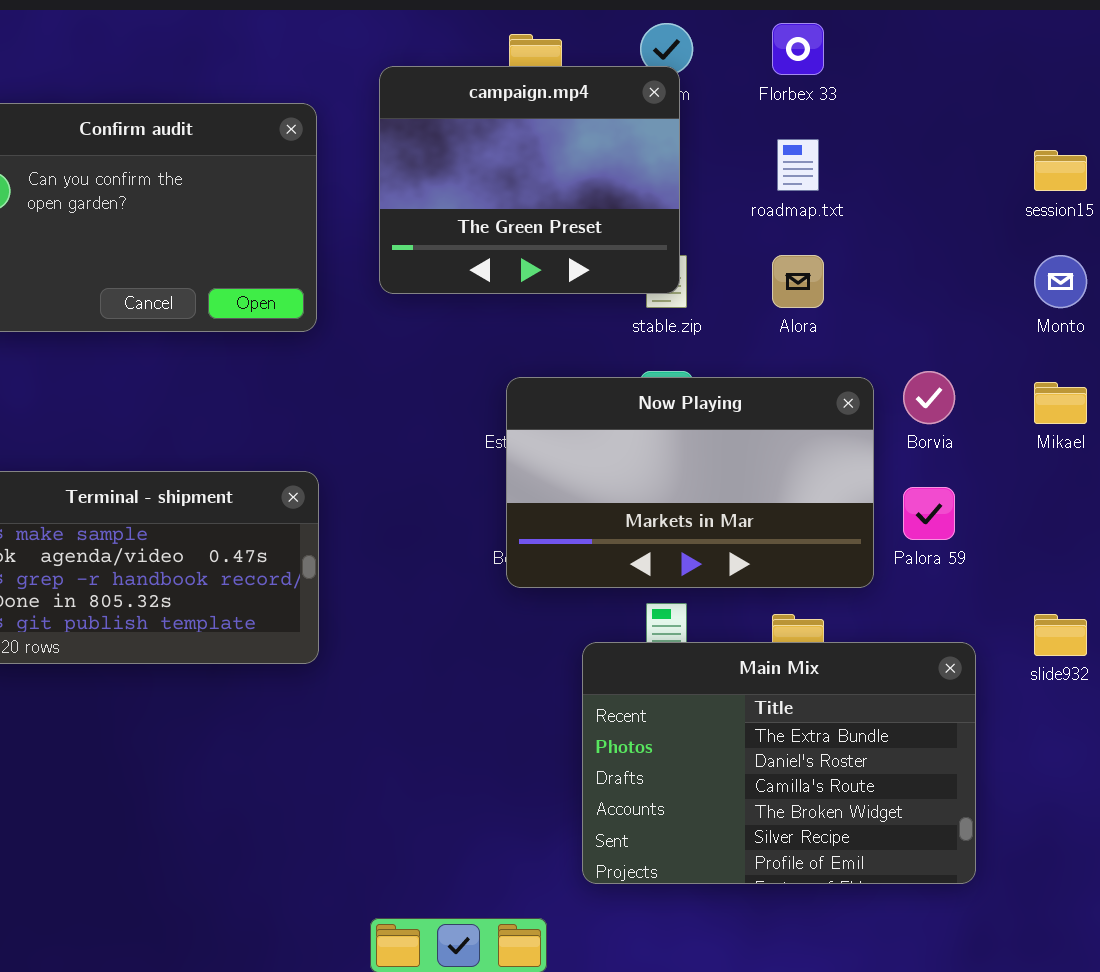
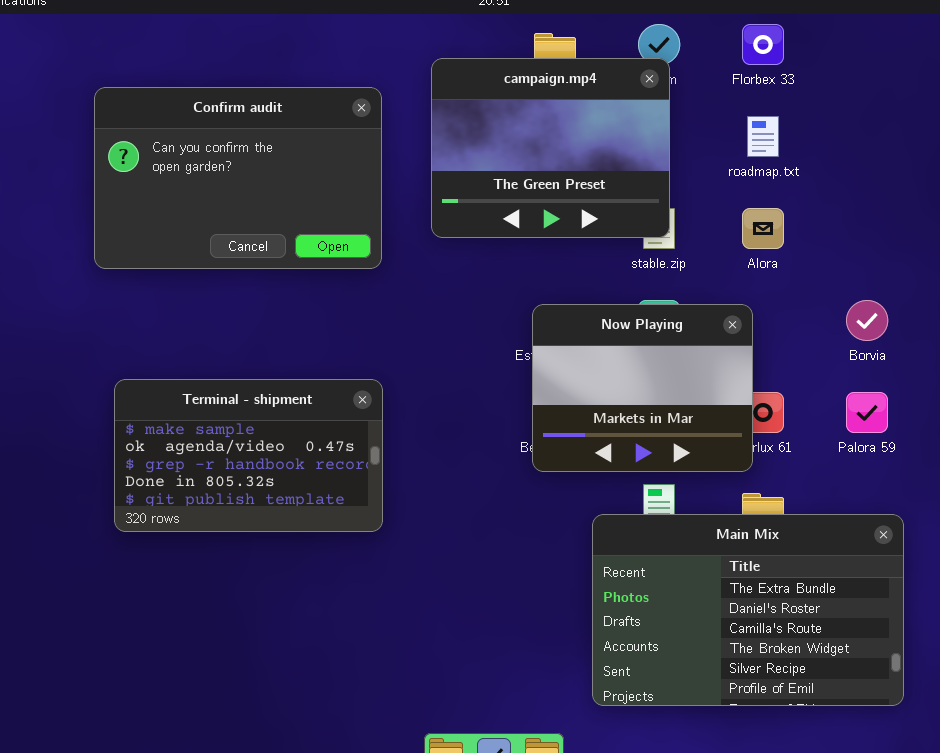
Now Playing: [506,377,874,588] -> [532,304,753,472], resized

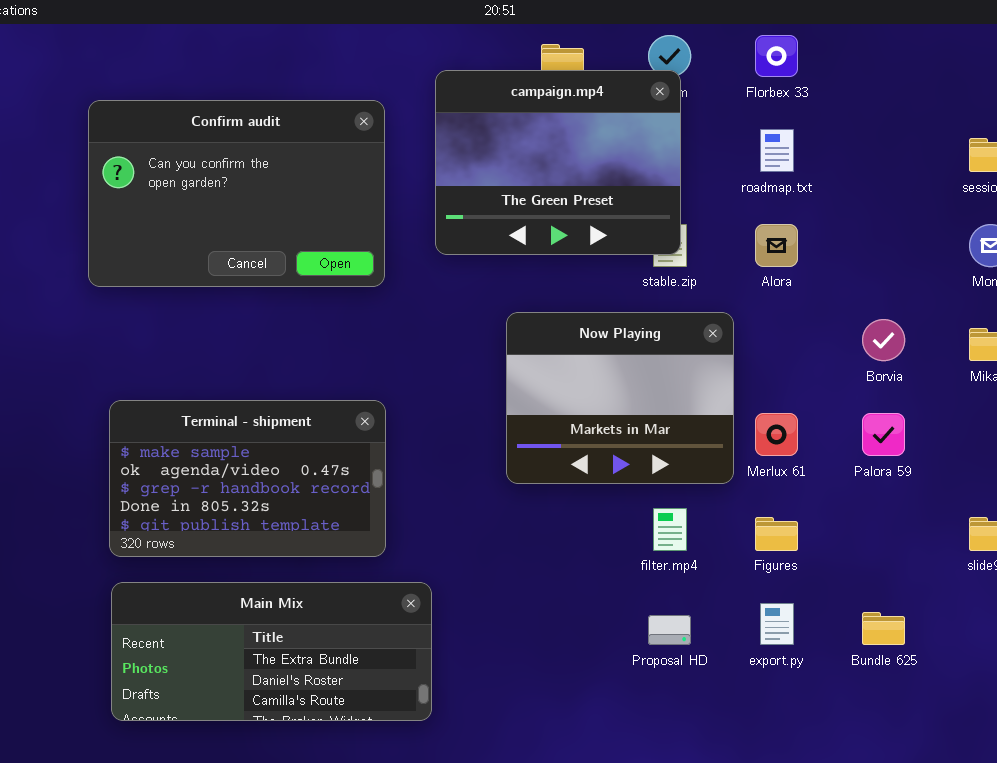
Now Playing: [532,304,753,472] -> [506,312,734,484], moved
Main Mix: [592,514,904,706] -> [111,582,432,721], moved, resized

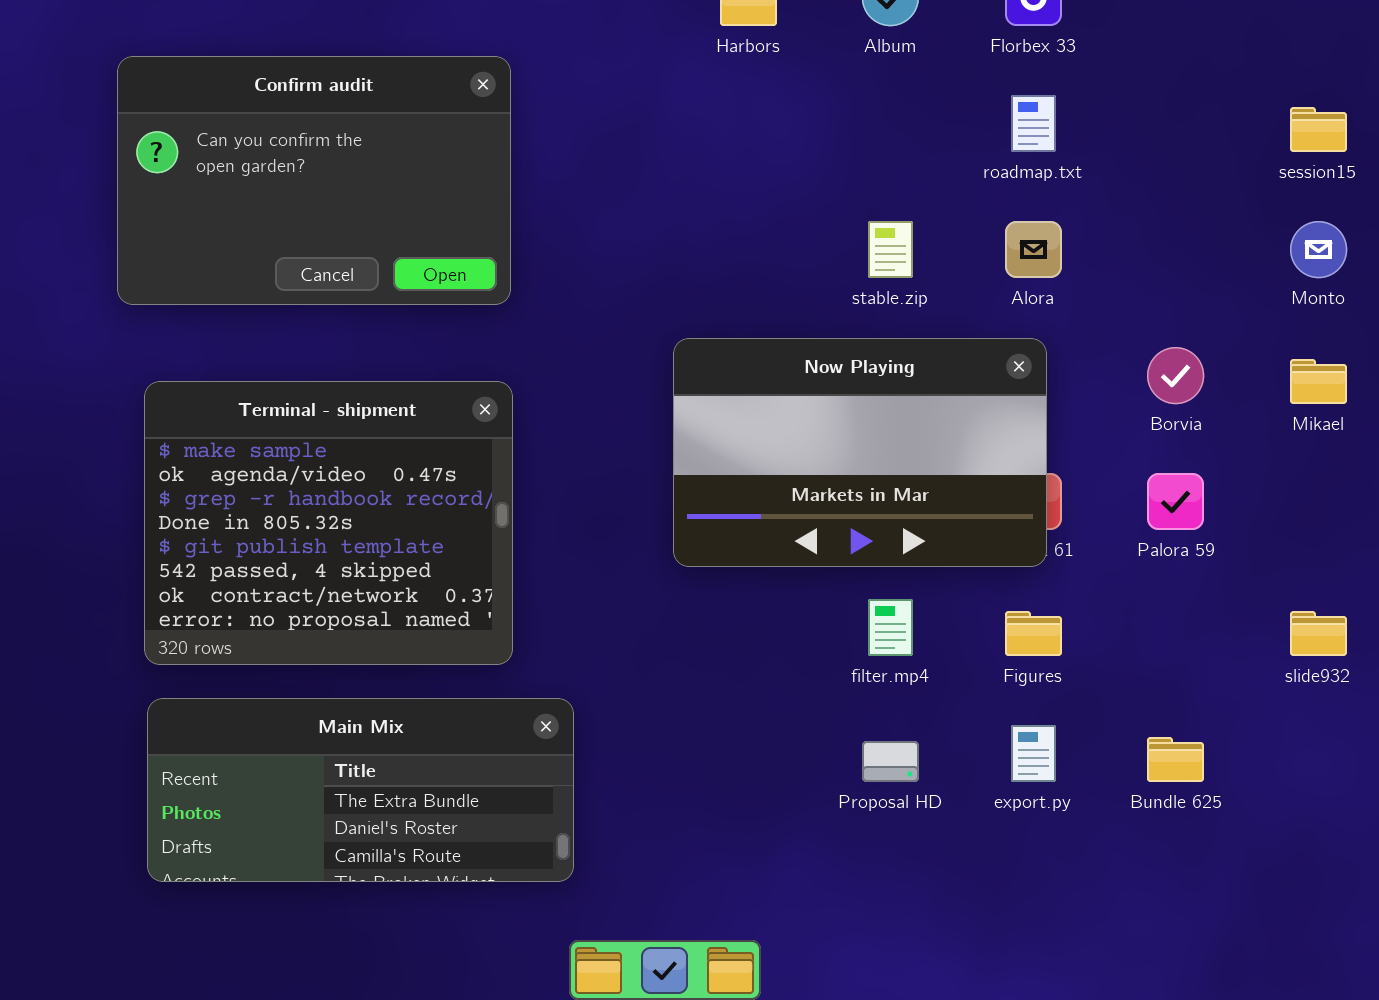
campaign.mp4: [435,70,681,255] -> none, closed
Now Playing: [506,312,734,484] -> [673,338,1047,567], resized
Terminal - shipment: [109,400,386,557] -> [144,381,513,665], resized

